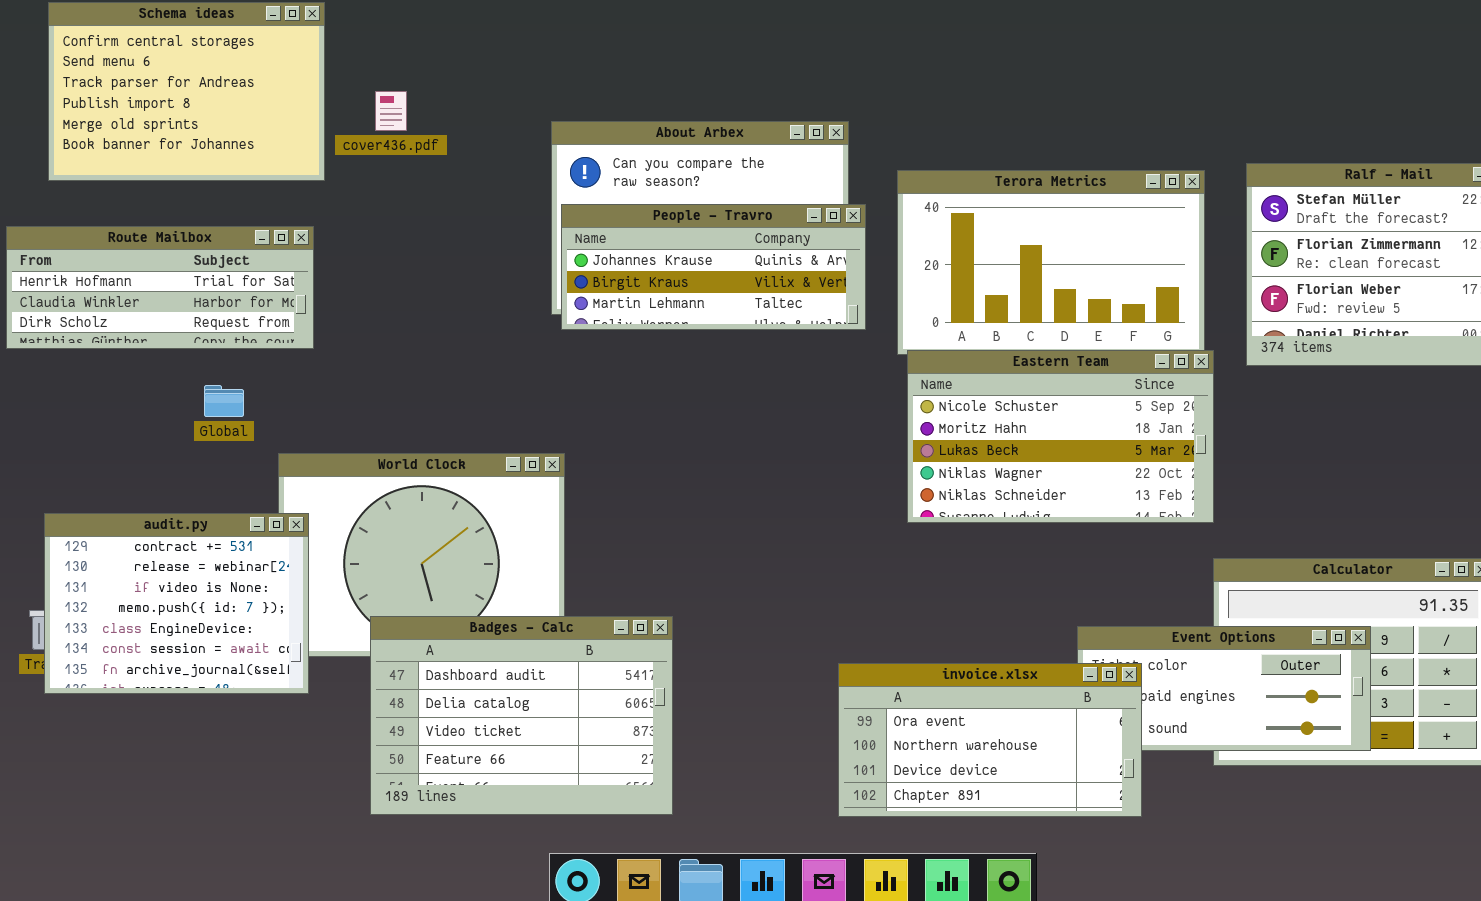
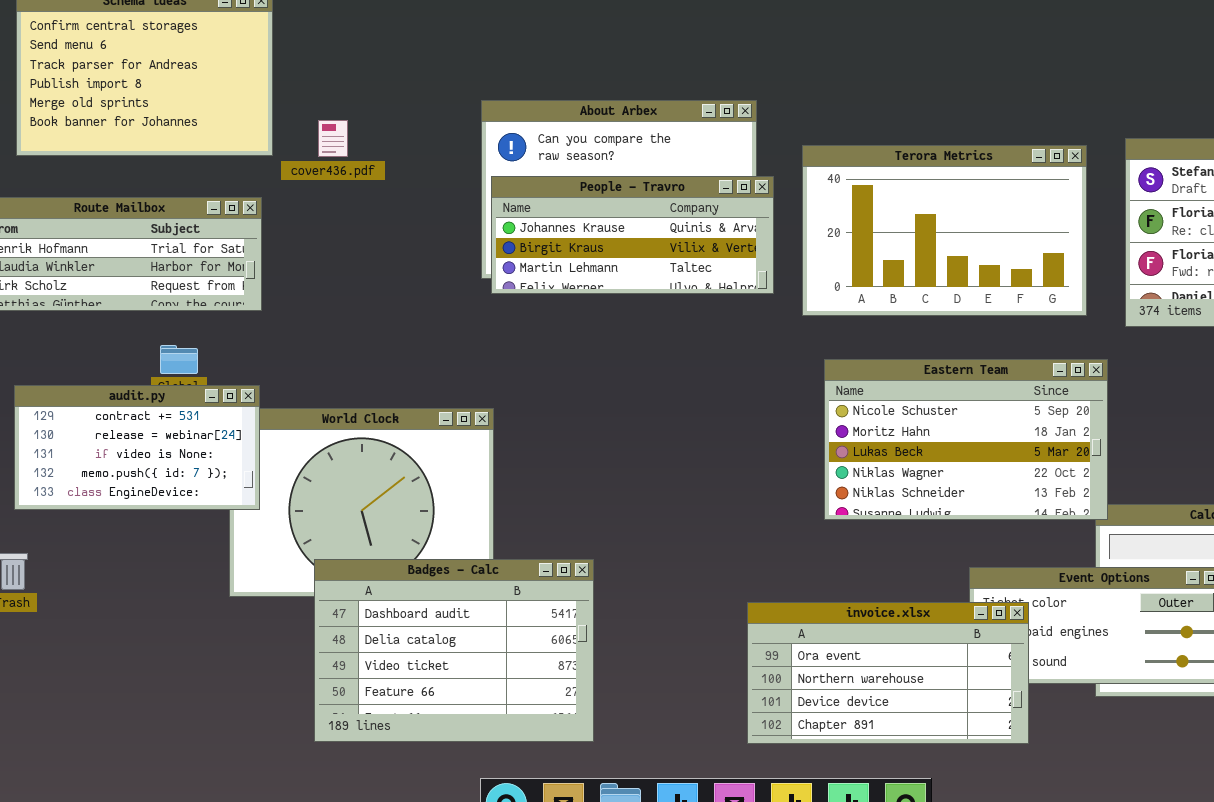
cover436.pdf: [375,91,407,131] -> [318,120,348,157], moved
Eastern Team: [907,350,1214,523] -> [824,359,1108,520], moved
audit.py: [44,513,309,694] -> [14,385,260,510], moved, resized

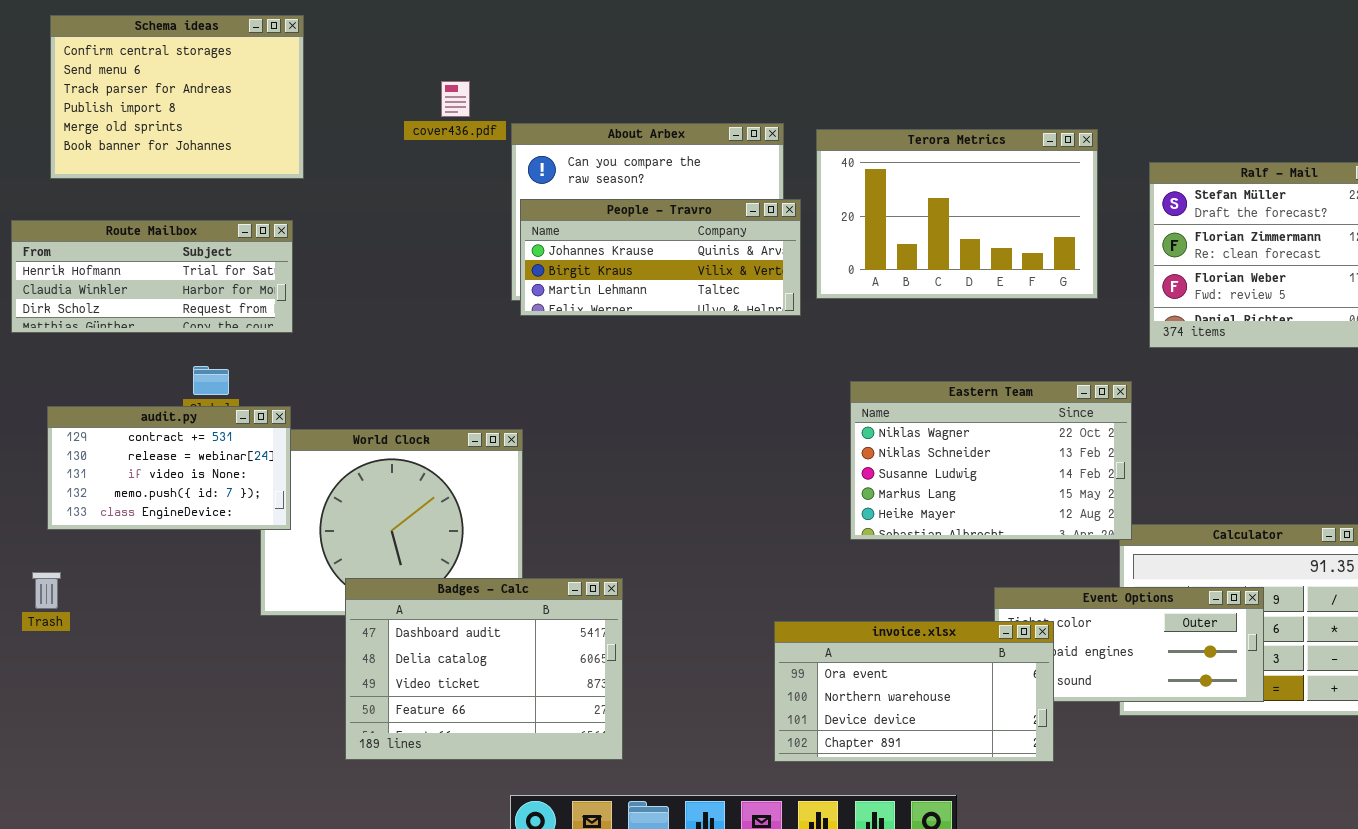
cover436.pdf: [318,120,348,157] -> [441,81,470,117], moved
Terora Metrics: [802,145,1087,316] -> [816,129,1098,299], moved
Eastern Team: [824,359,1108,520] -> [850,381,1132,540], scrolled down 3 rows

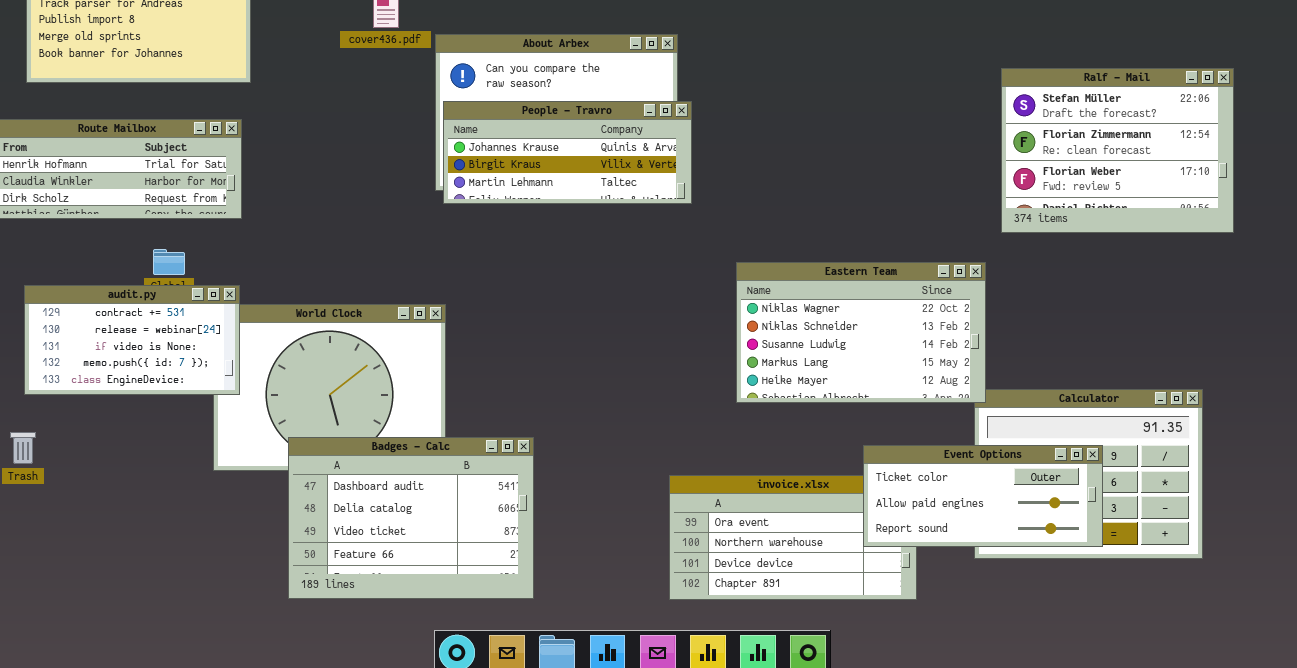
Terora Metrics: [816,129,1098,299] -> none, closed
Event Options: [994,587,1264,702] -> [863,445,1103,547], raised

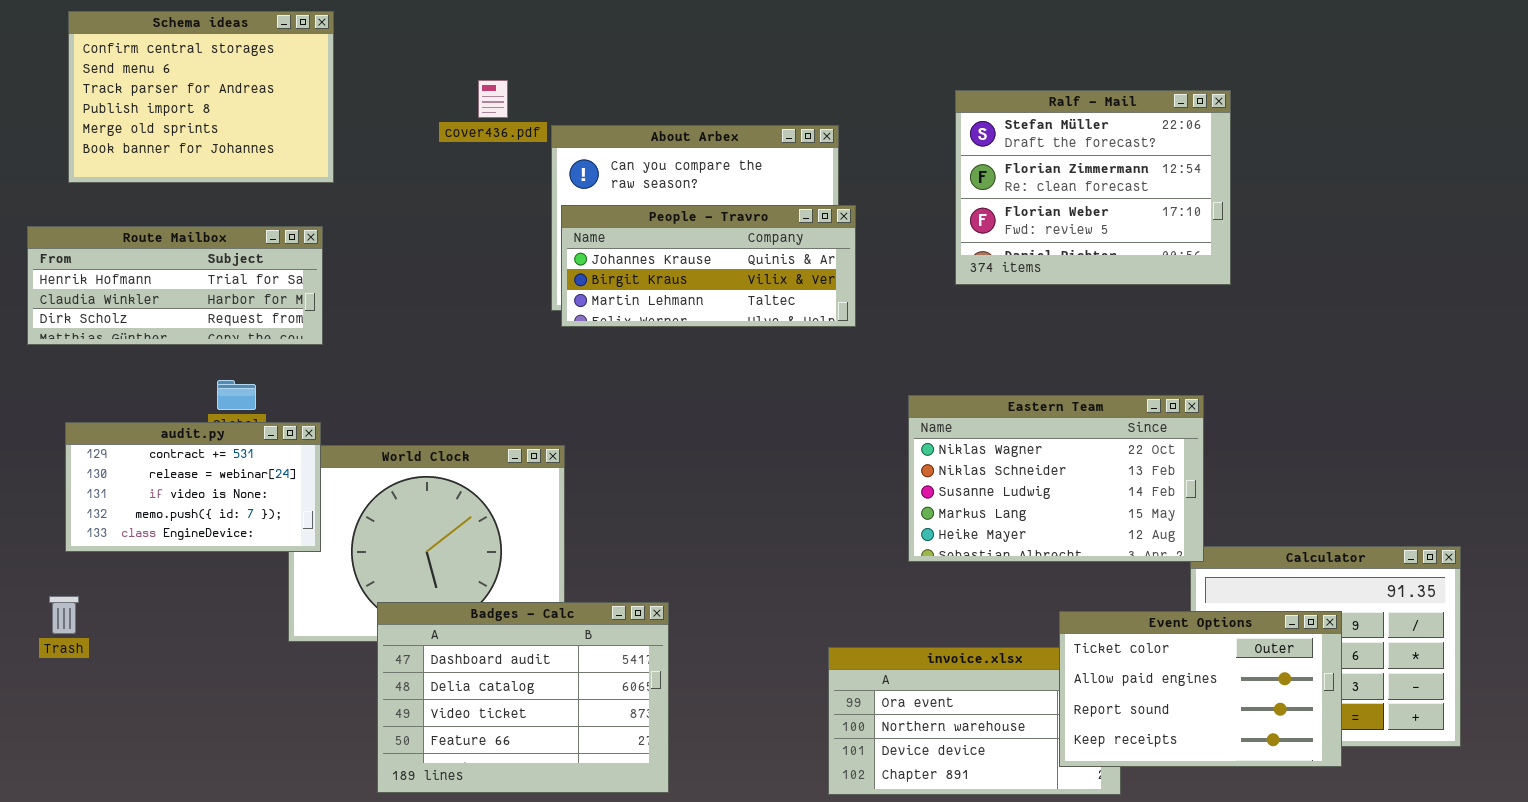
Ralf - Mail: [1001,68,1234,233] -> [955,90,1231,285], moved
Event Options: [863,445,1103,547] -> [1059,611,1342,767], resized

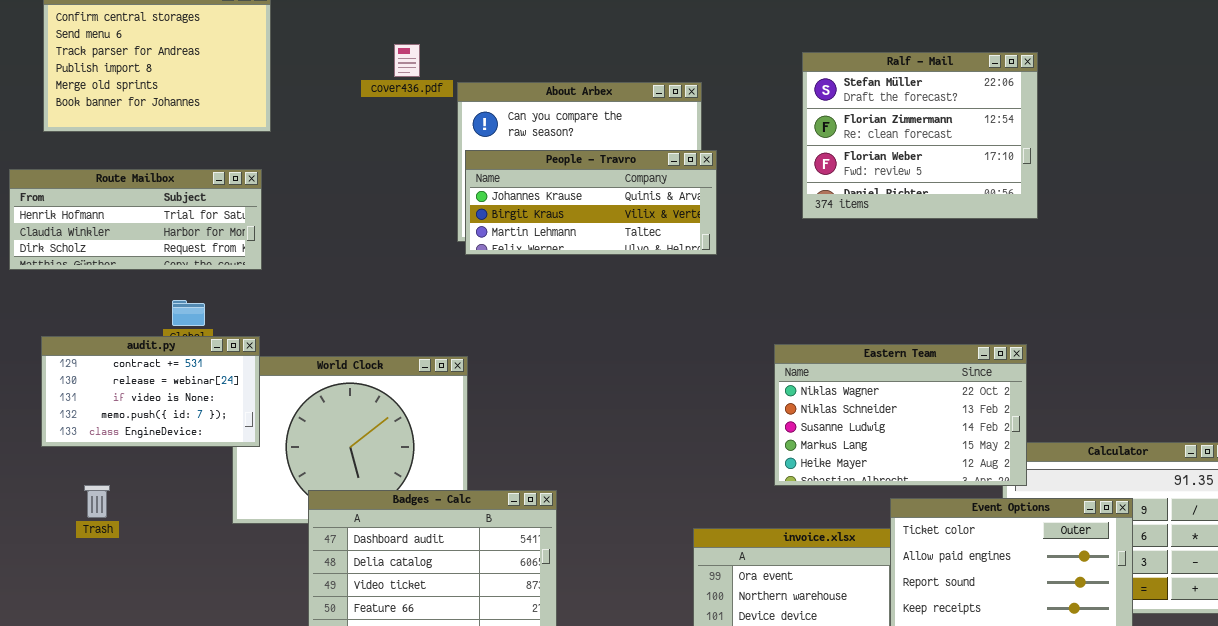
Eastern Team: [908,395,1204,562] -> [774,344,1027,486], moved
Trash: [49,596,79,634] -> [84,485,110,518], moved

